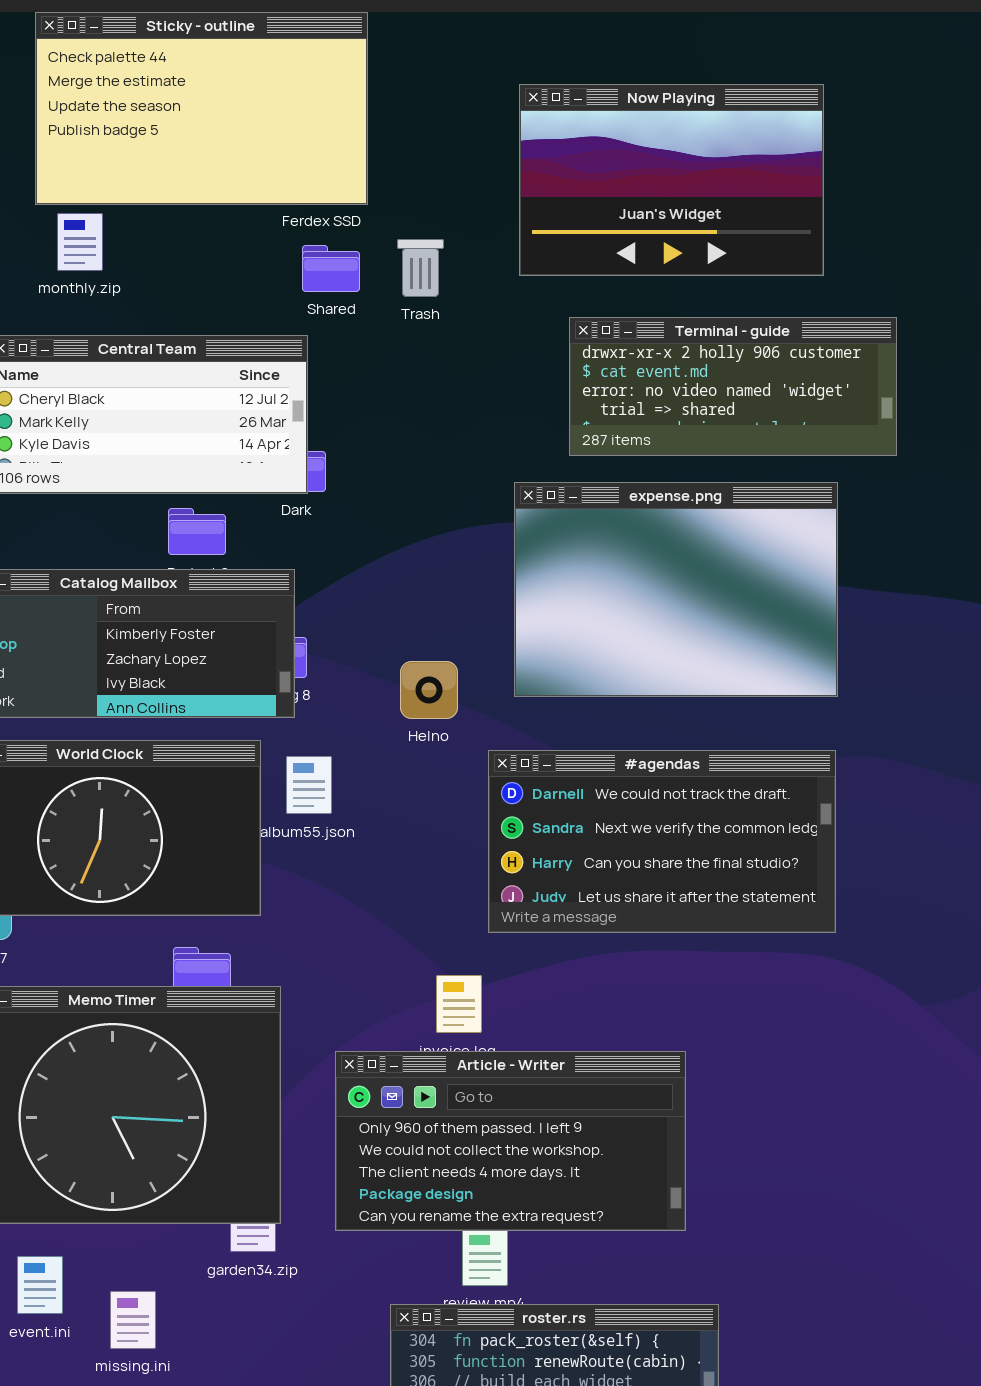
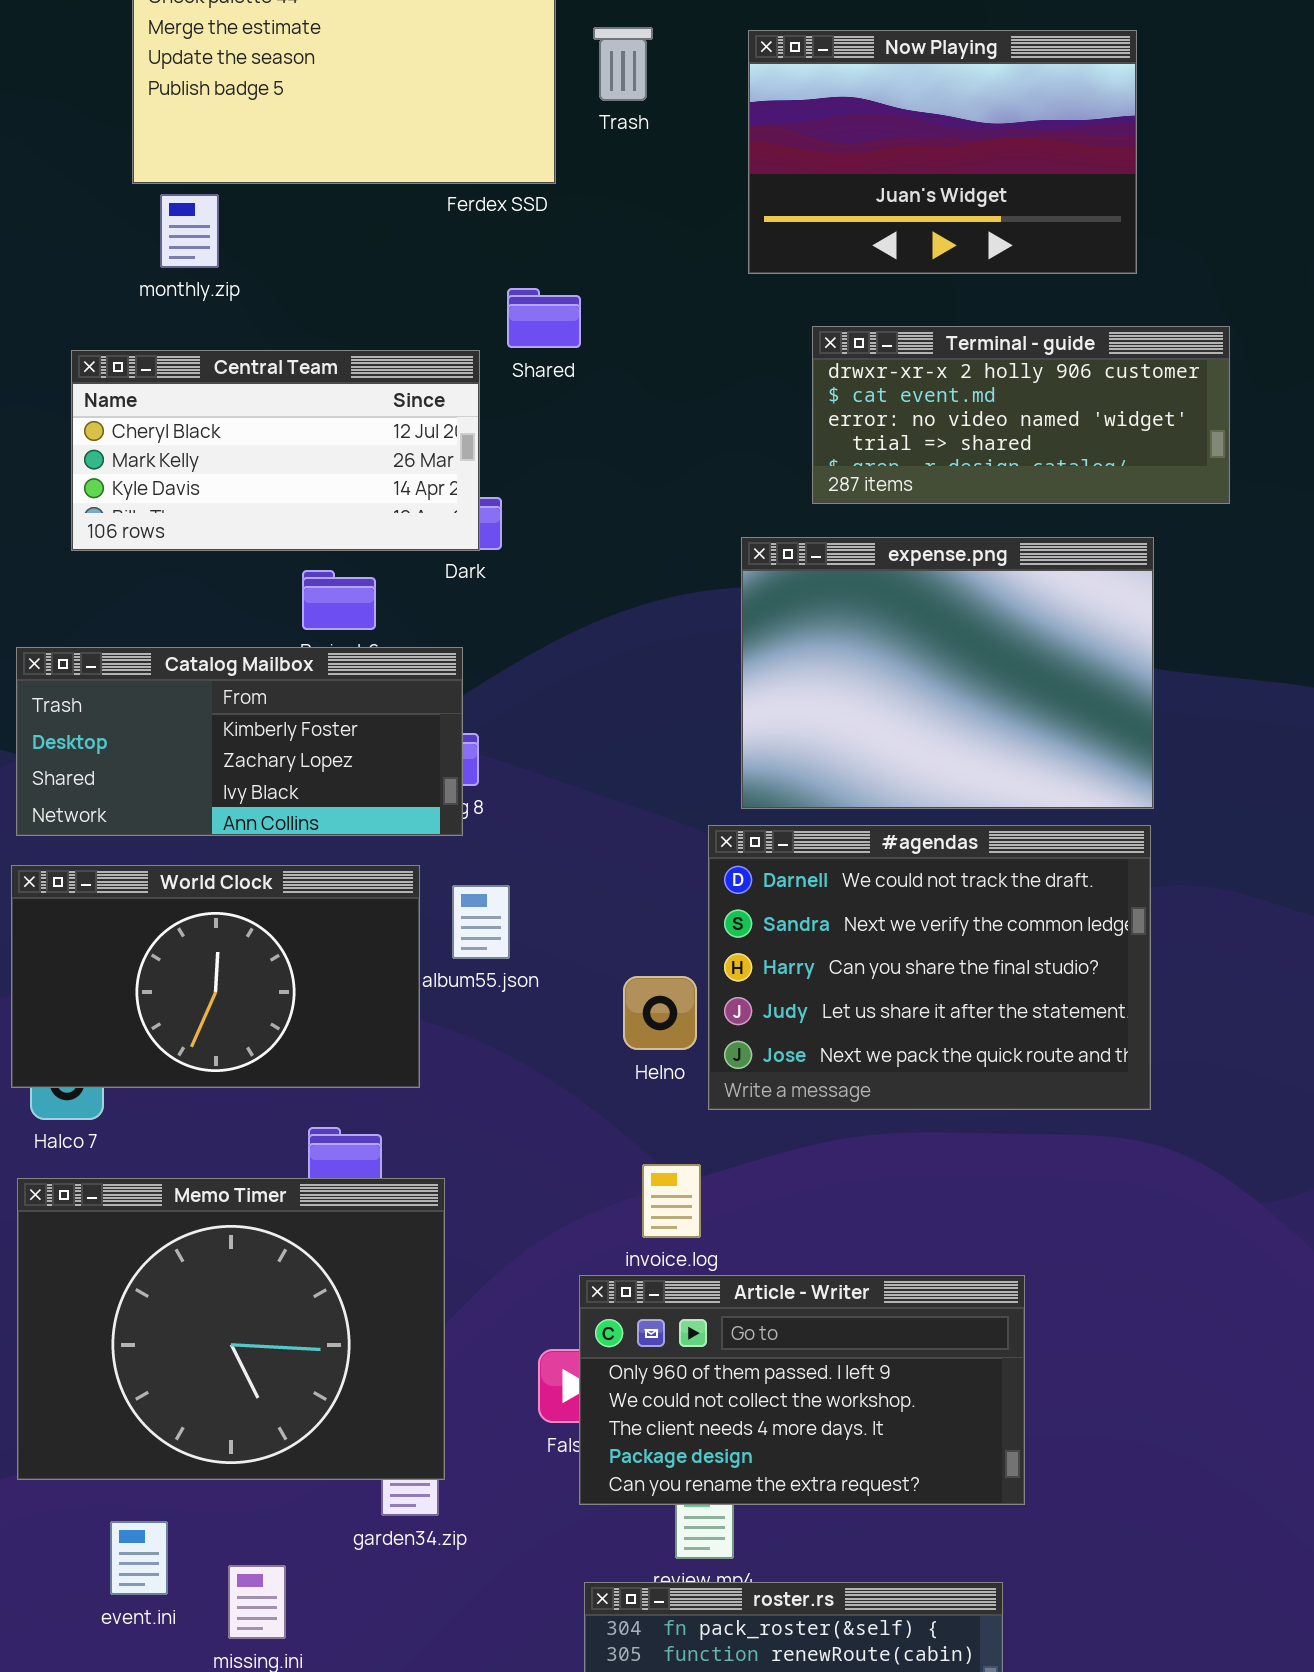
Trash: [397,239,444,297] -> [593,27,653,101], moved
Shared: [302,245,360,292] -> [507,288,581,348], moved
Helno: [400,661,458,719] -> [623,976,697,1050], moved
#agendas: [488,750,836,933] -> [708,825,1151,1110], resized
Article - Writer: [335,1051,686,1231] -> [579,1275,1025,1505], moved

